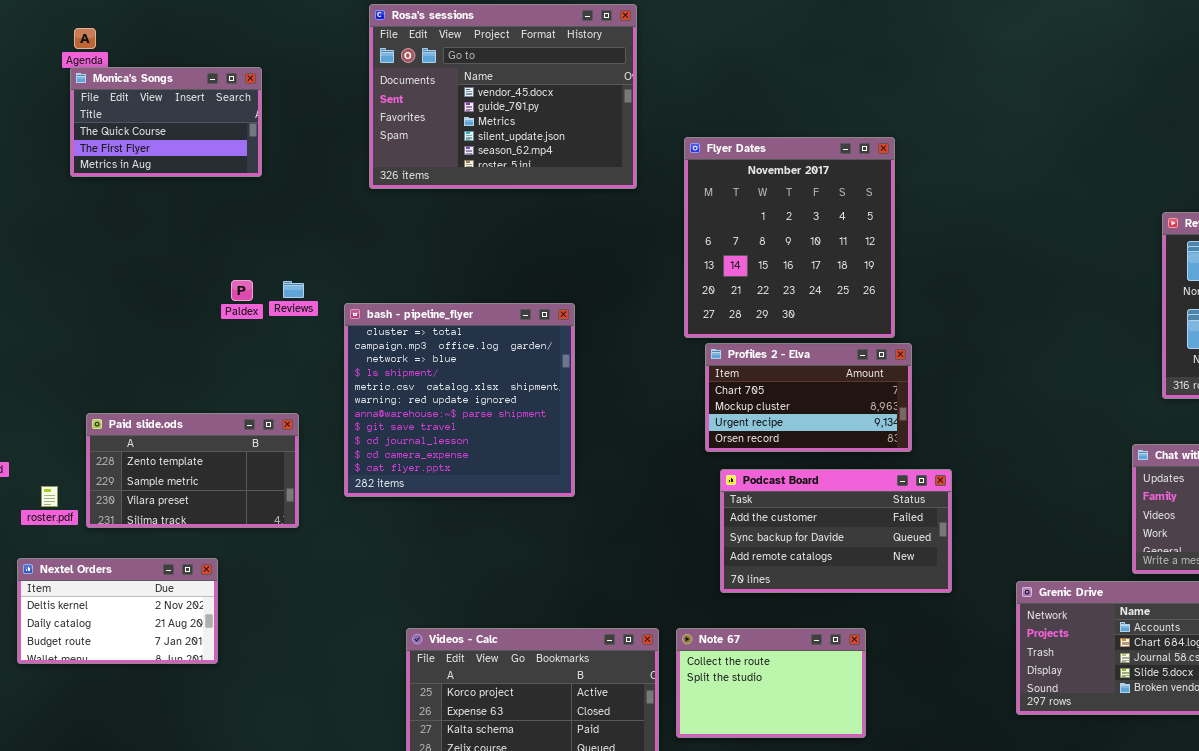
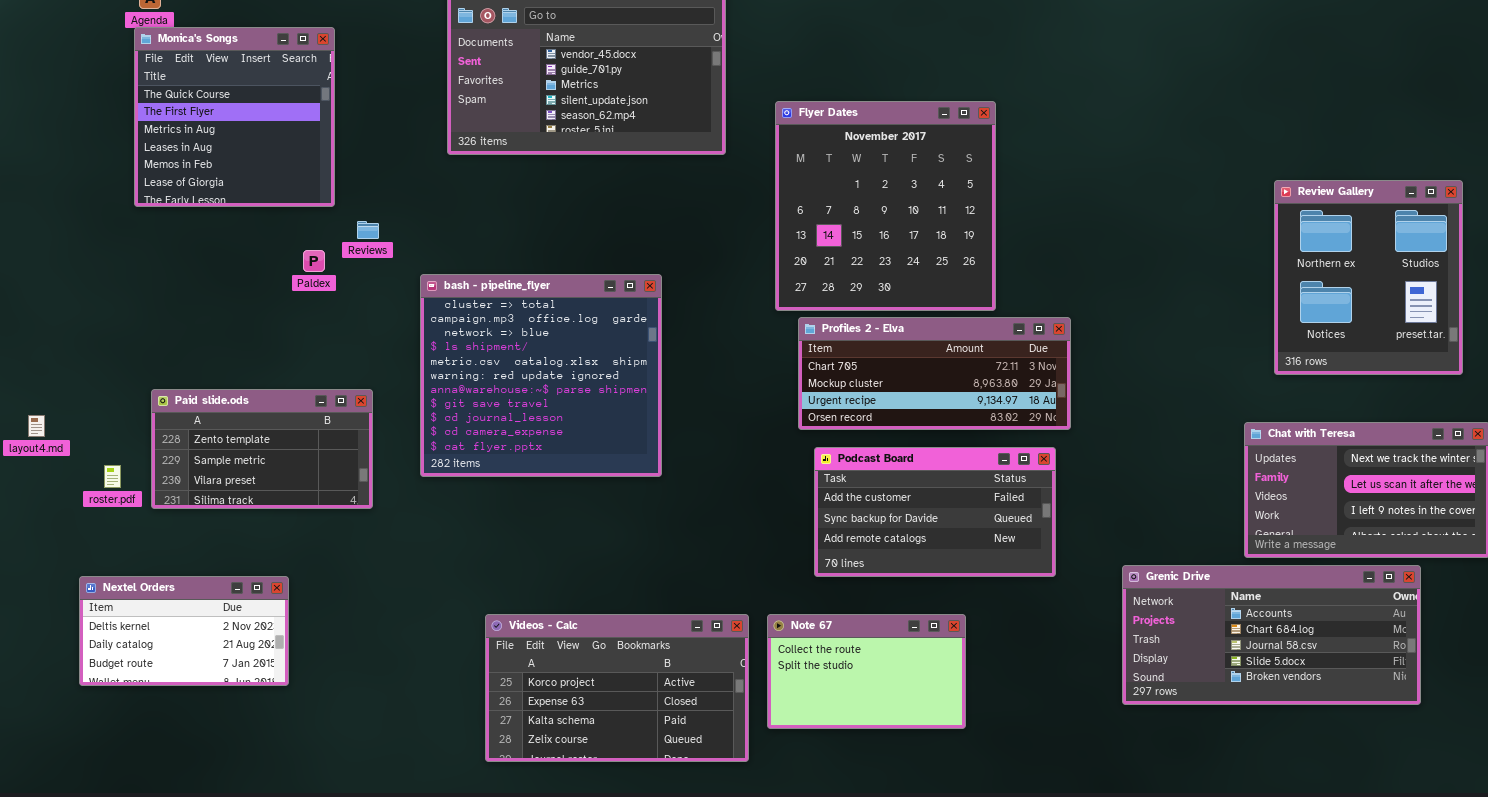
Monica's Songs: [70,67,262,177] -> [134,27,335,207], resized
Reviews: [283,281,304,298] -> [357,221,379,239], moved
Profiles 2 - Elva: [705,343,912,452] -> [798,317,1071,430], resized
Nextel Orders: [17,558,218,664] -> [79,576,289,686], moved

